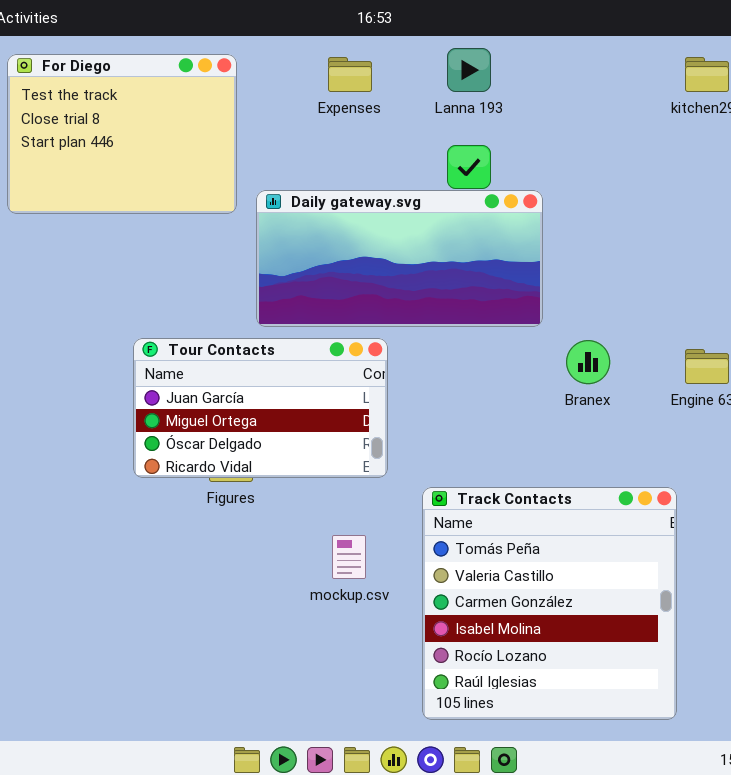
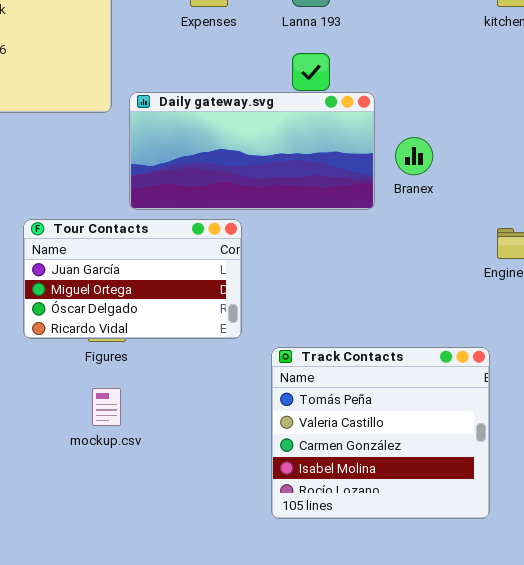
Branex: [566,340,610,384] -> [395,137,433,175], moved
Track Contacts: [422,487,677,720] -> [271,347,490,519], resized
mockup.csv: [332,535,366,579] -> [92,388,121,426], moved

